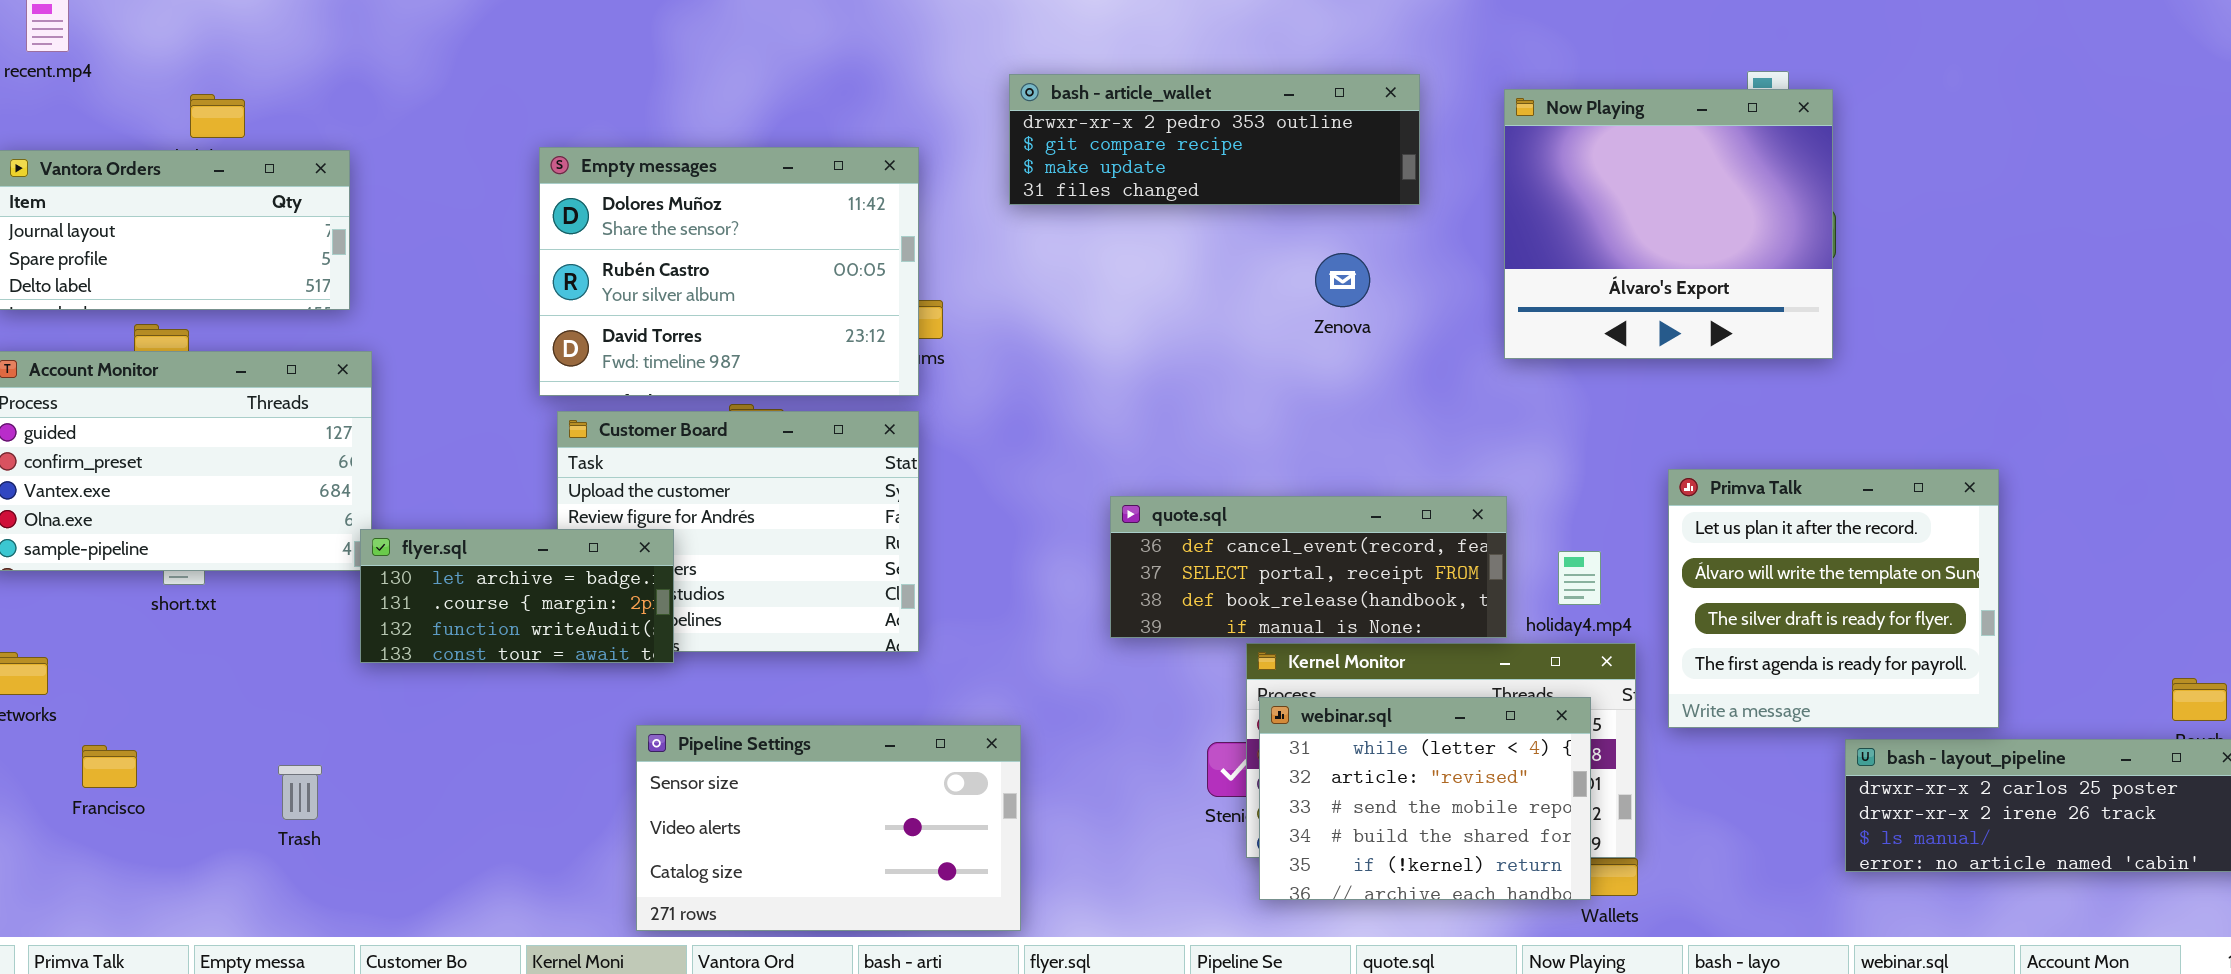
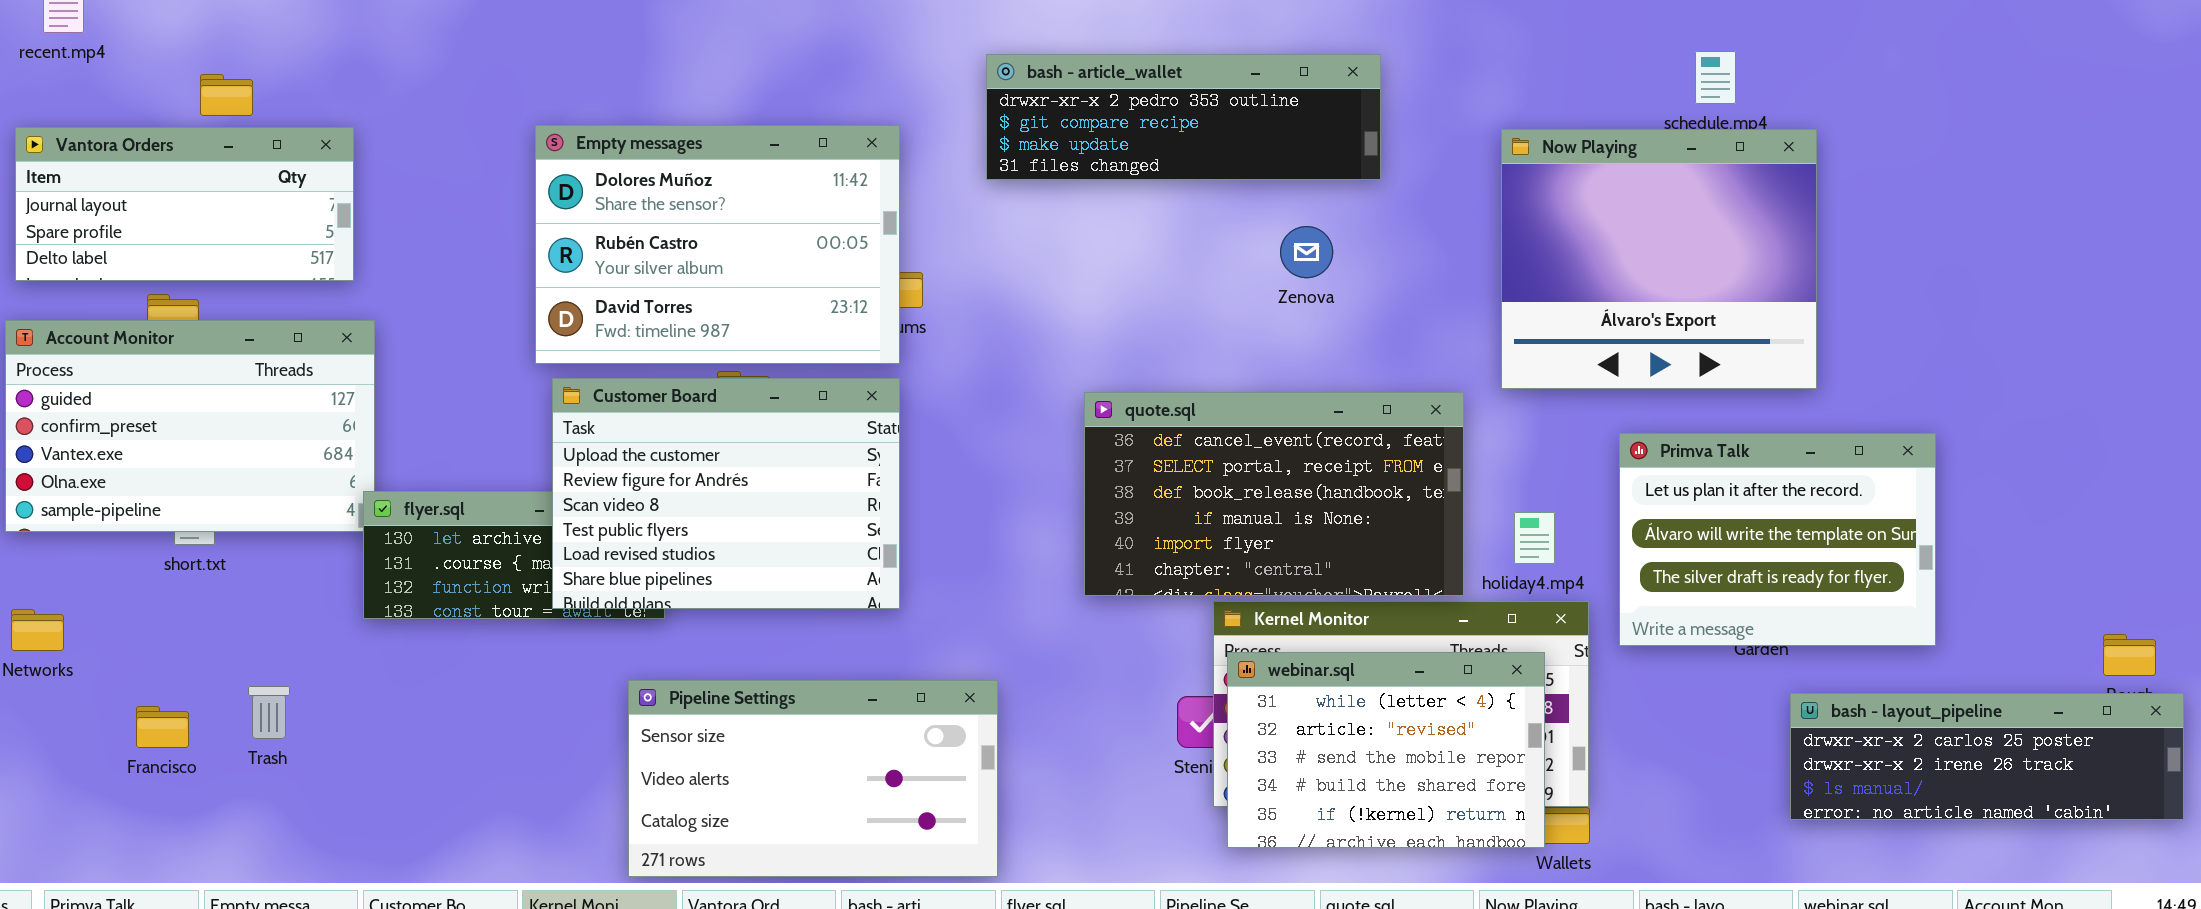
Now Playing: [1504,89,1833,359] -> [1501,129,1817,389], moved
Customer Board: [557,411,919,652] -> [552,378,900,609], raised
Primva Talk: [1668,469,1999,728] -> [1619,433,1936,646], resized
quote.sql: [1110,496,1507,638] -> [1084,392,1464,596], resized
Francisco: [82,745,137,788] -> [136,706,189,748], moved
Trash: [278,765,322,820] -> [248,686,290,739], moved

